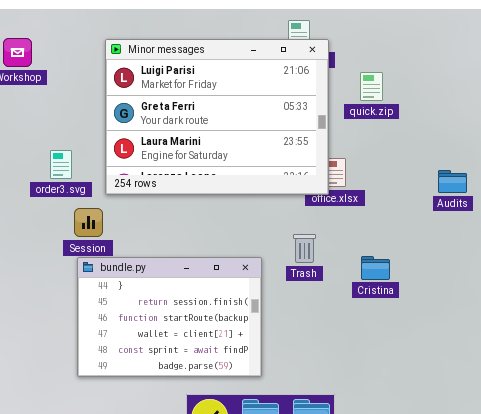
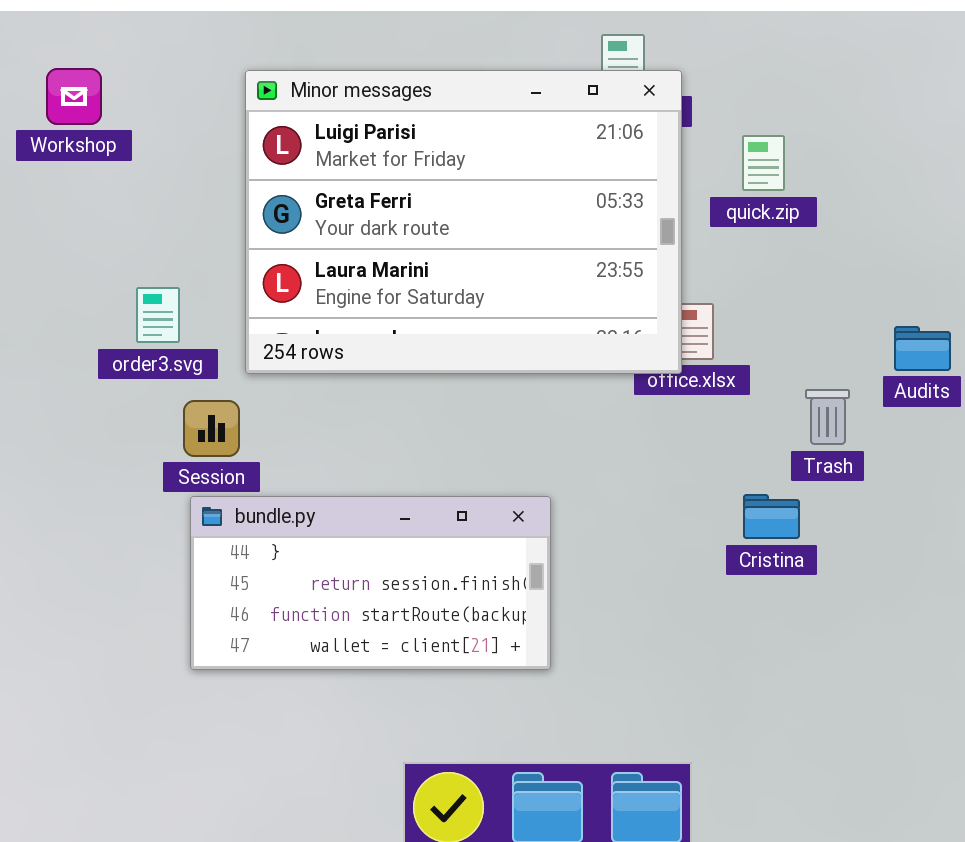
Trash: [293,234,316,263] -> [805,389,850,445], moved
bundle.py: [77,257,262,377] -> [190,496,551,670], resized

